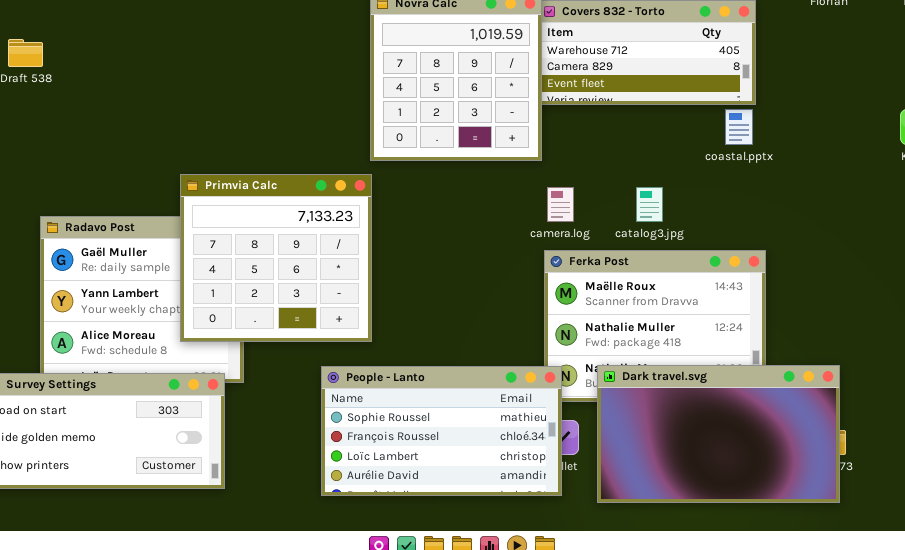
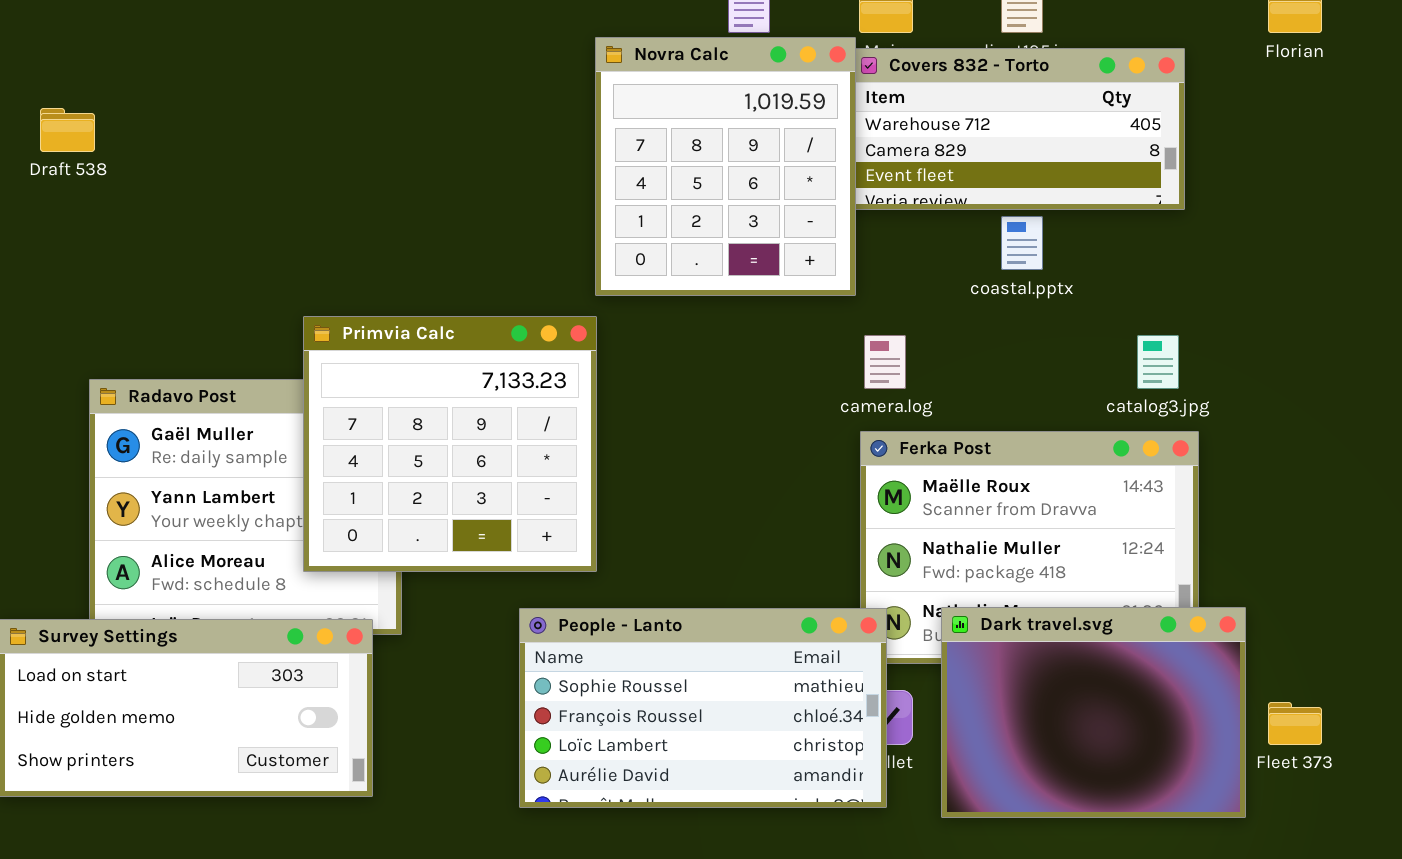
coastal.pptx: [725,109,753,145] -> [1001,216,1043,270], moved
catalog3.jpg: [636,187,663,222] -> [1137,335,1179,389], moved
Dark travel.svg: [597,365,840,503] -> [941,607,1246,818], resized

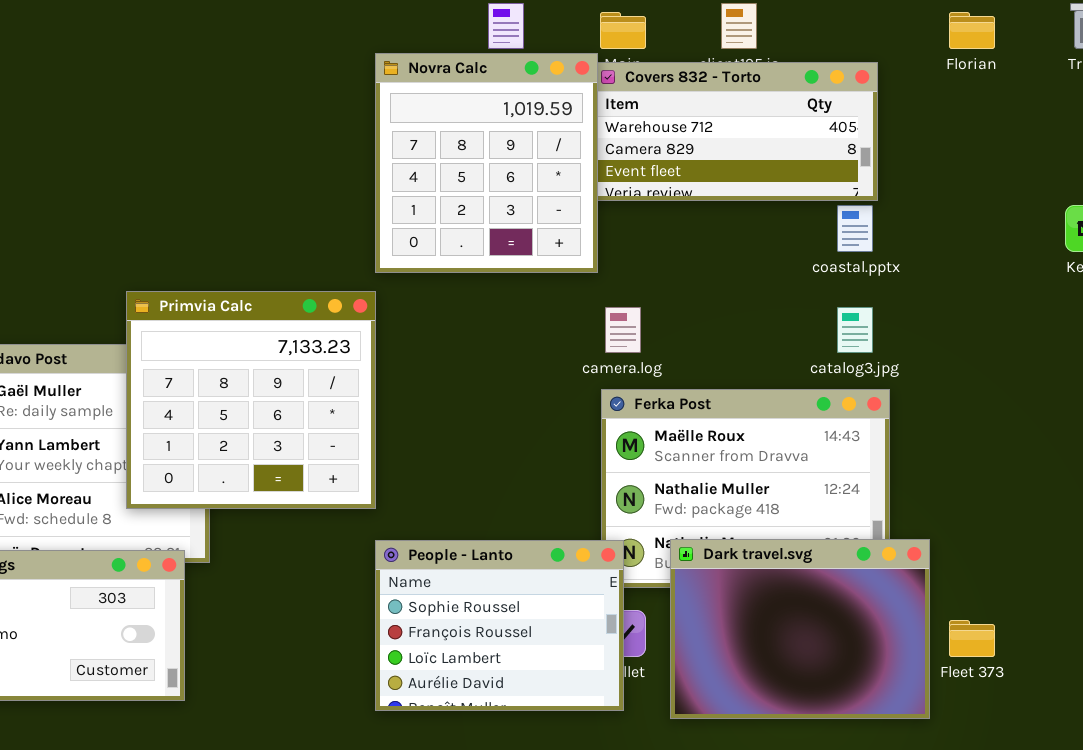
coastal.pptx: [1001,216,1043,270] -> [837,205,873,252], moved
People - Lanto: [519,608,887,808] -> [375,540,624,711], resized

